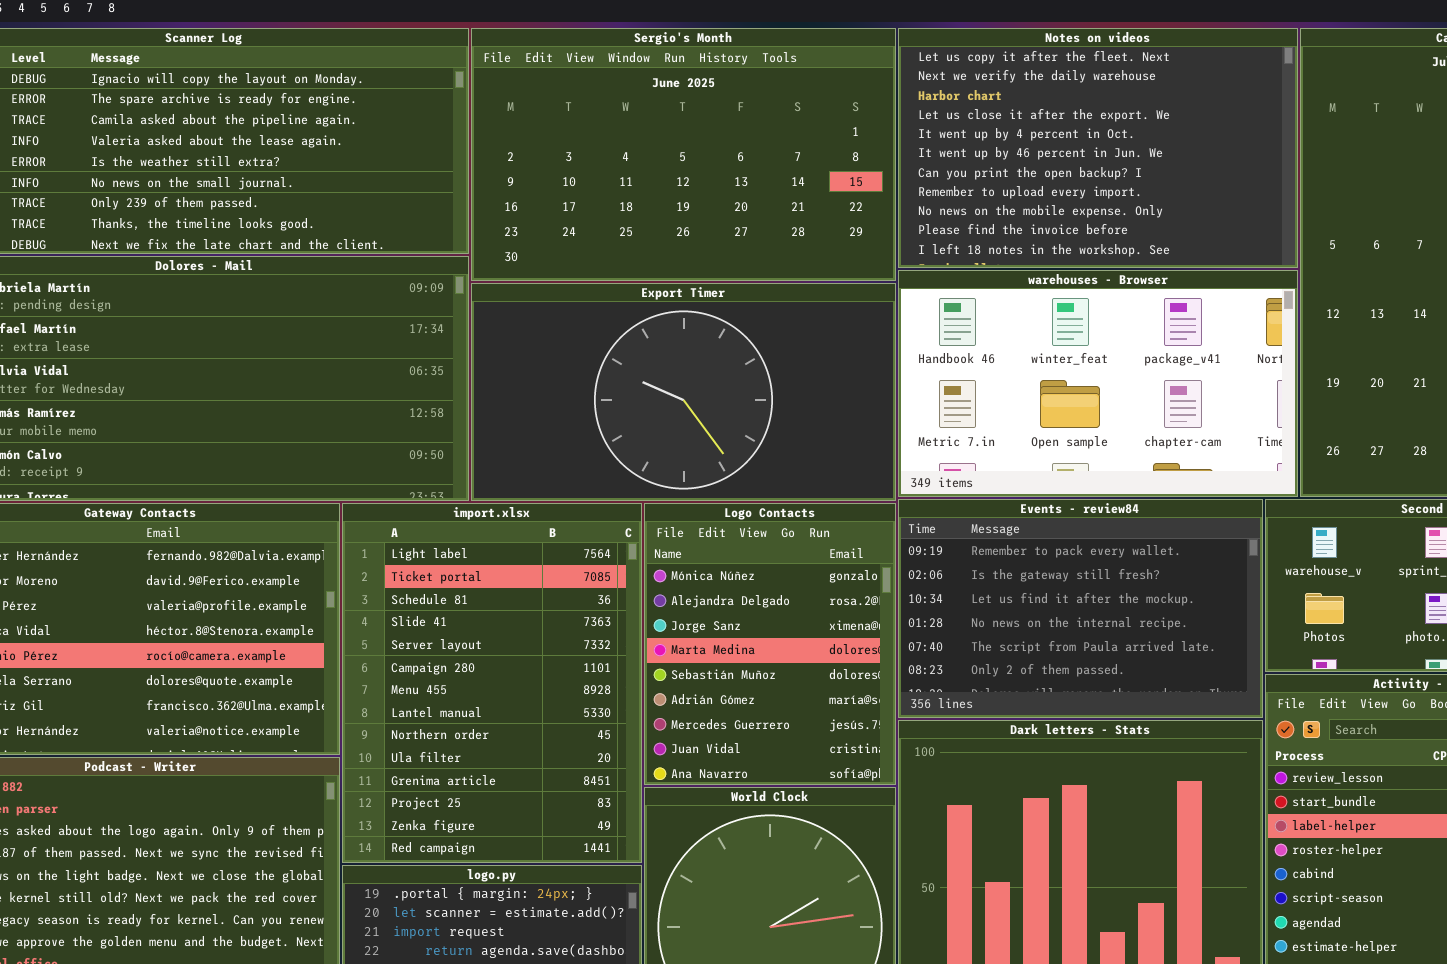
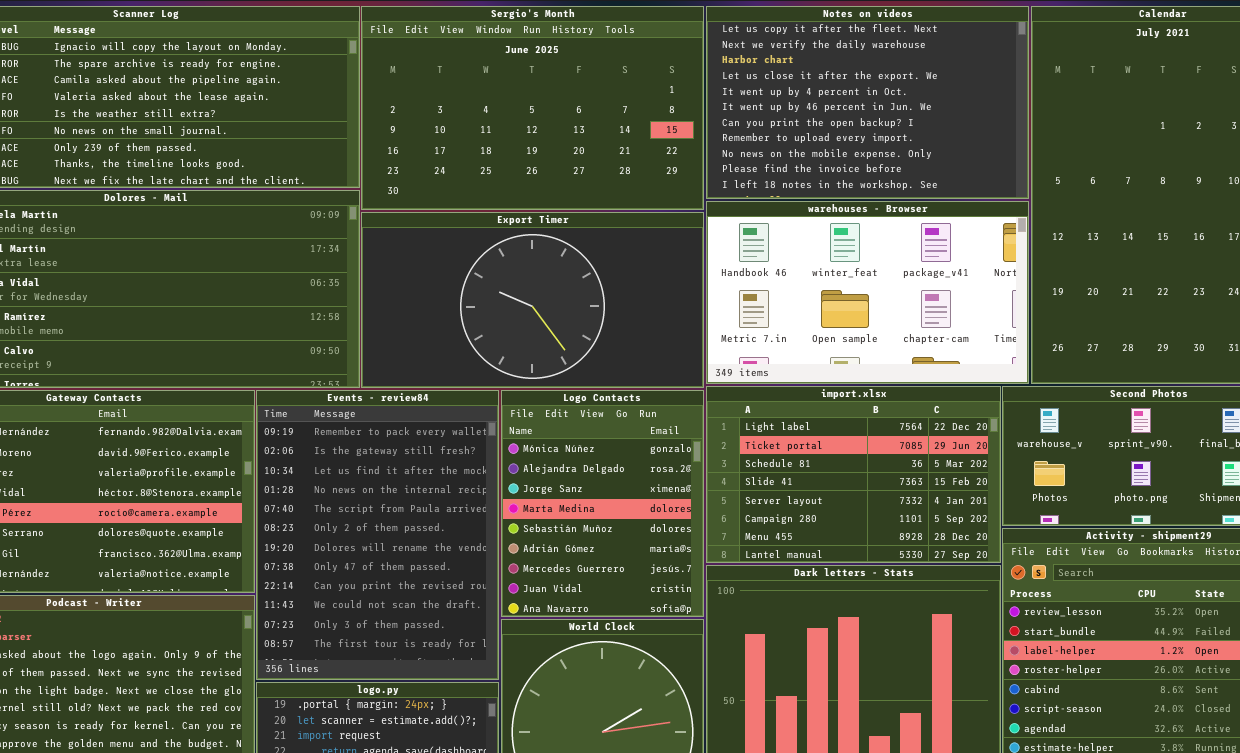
Events - review84: [898,499,1263,718] -> [256,390,499,680], moved, resized
import.xlsx: [342,503,642,863] -> [706,386,1001,563], moved, resized

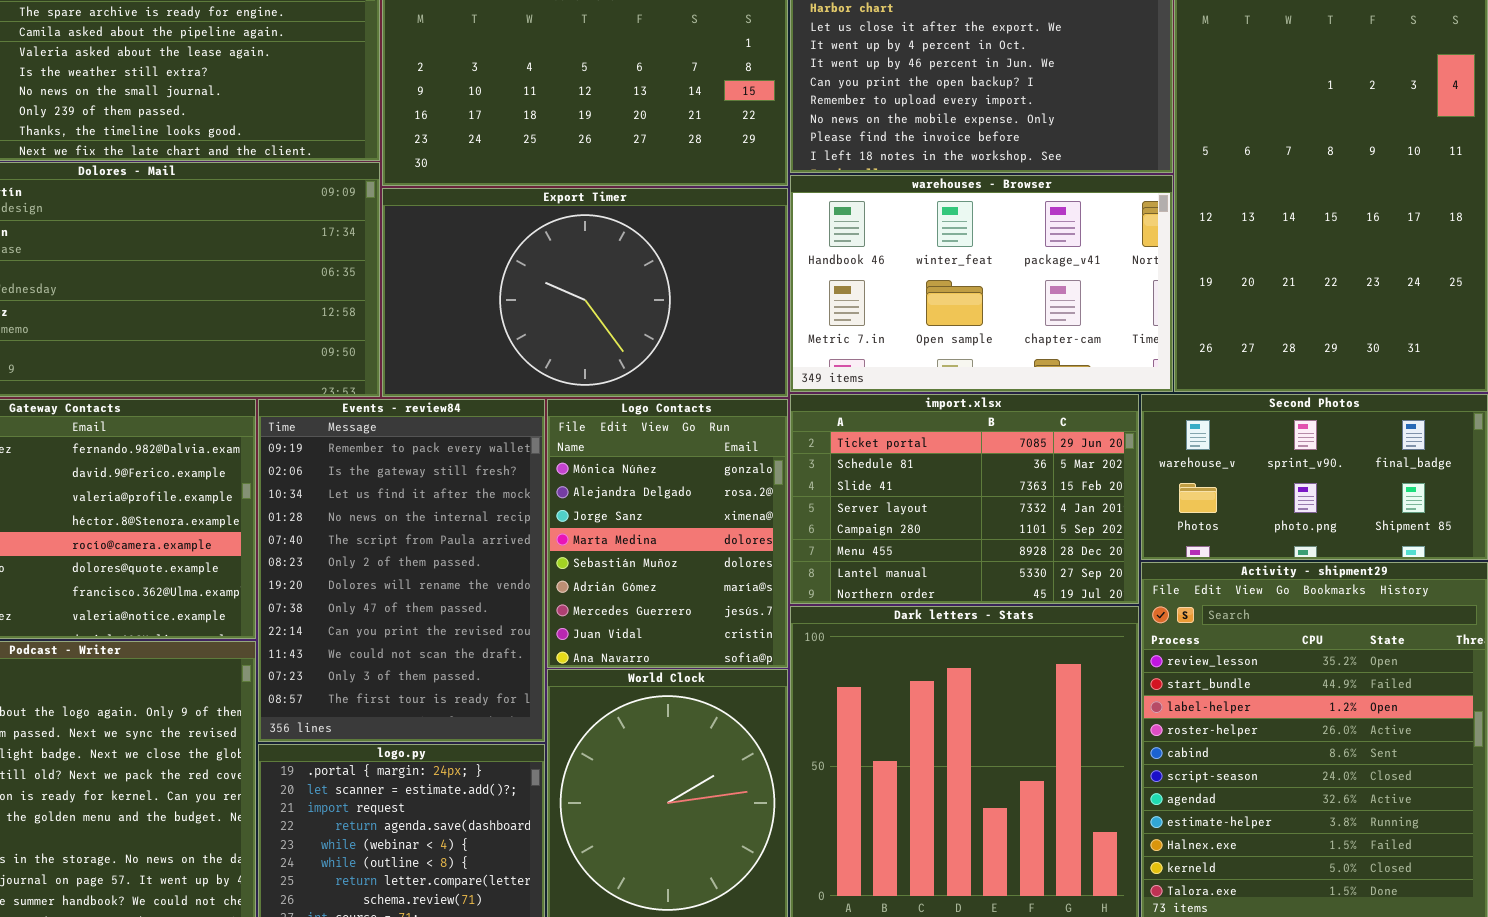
import.xlsx: [706,386,1001,563] -> [790,394,1139,604], scrolled down 1 row

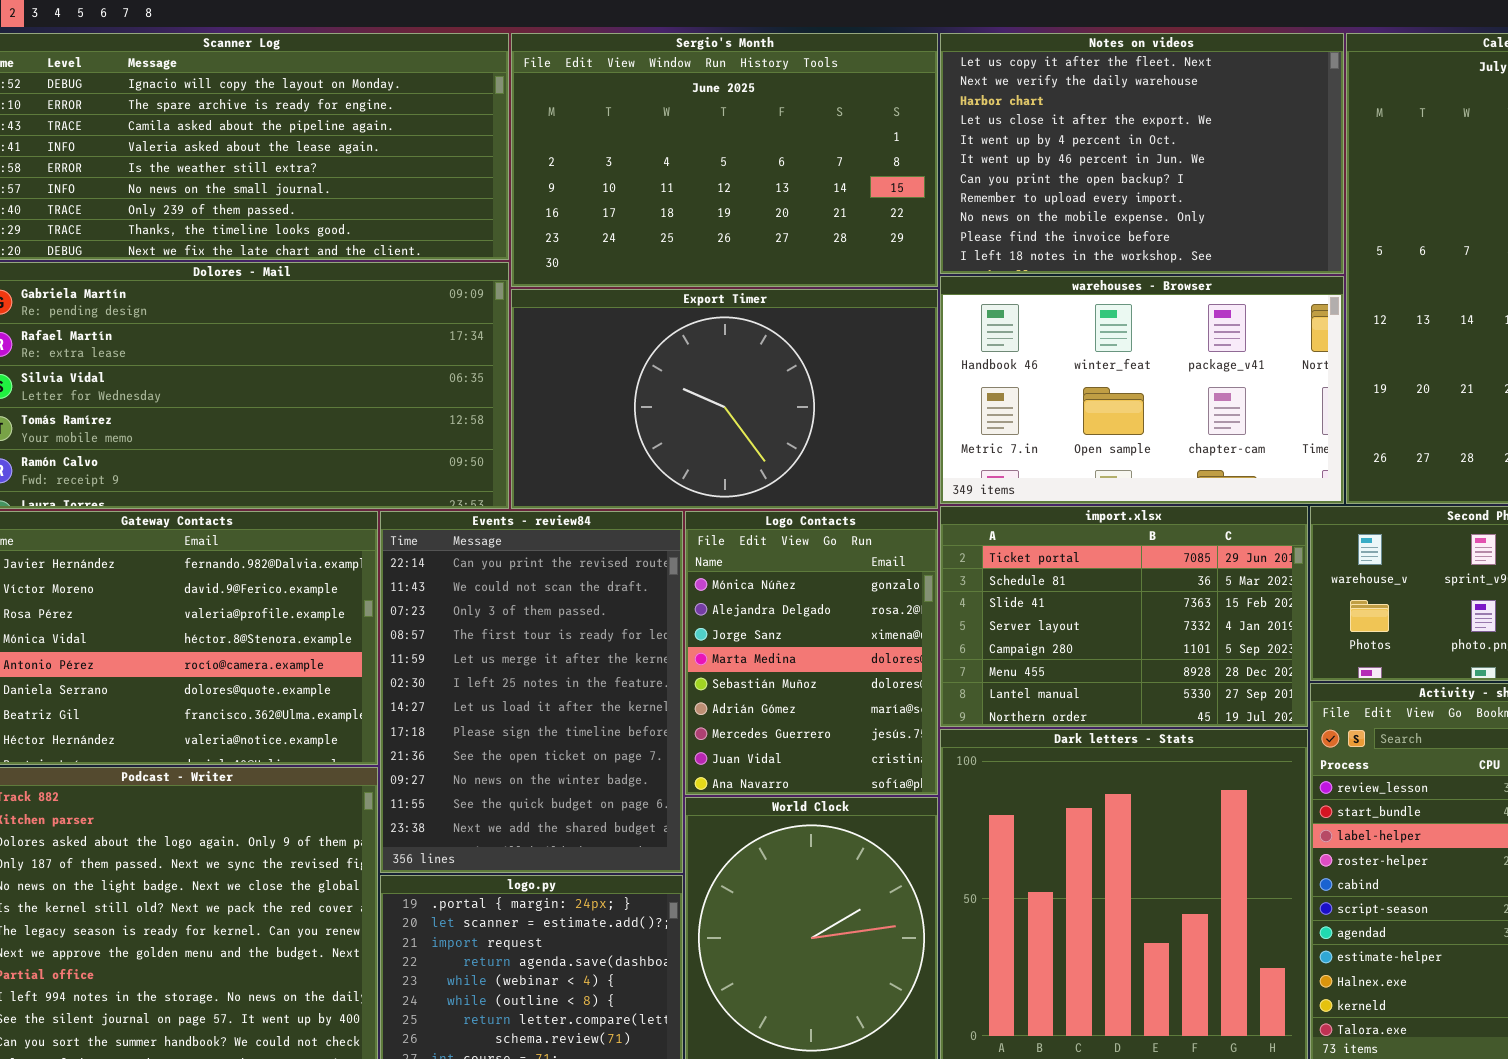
Events - review84: [258,399,545,742] -> [380,511,683,873], scrolled down 8 rows

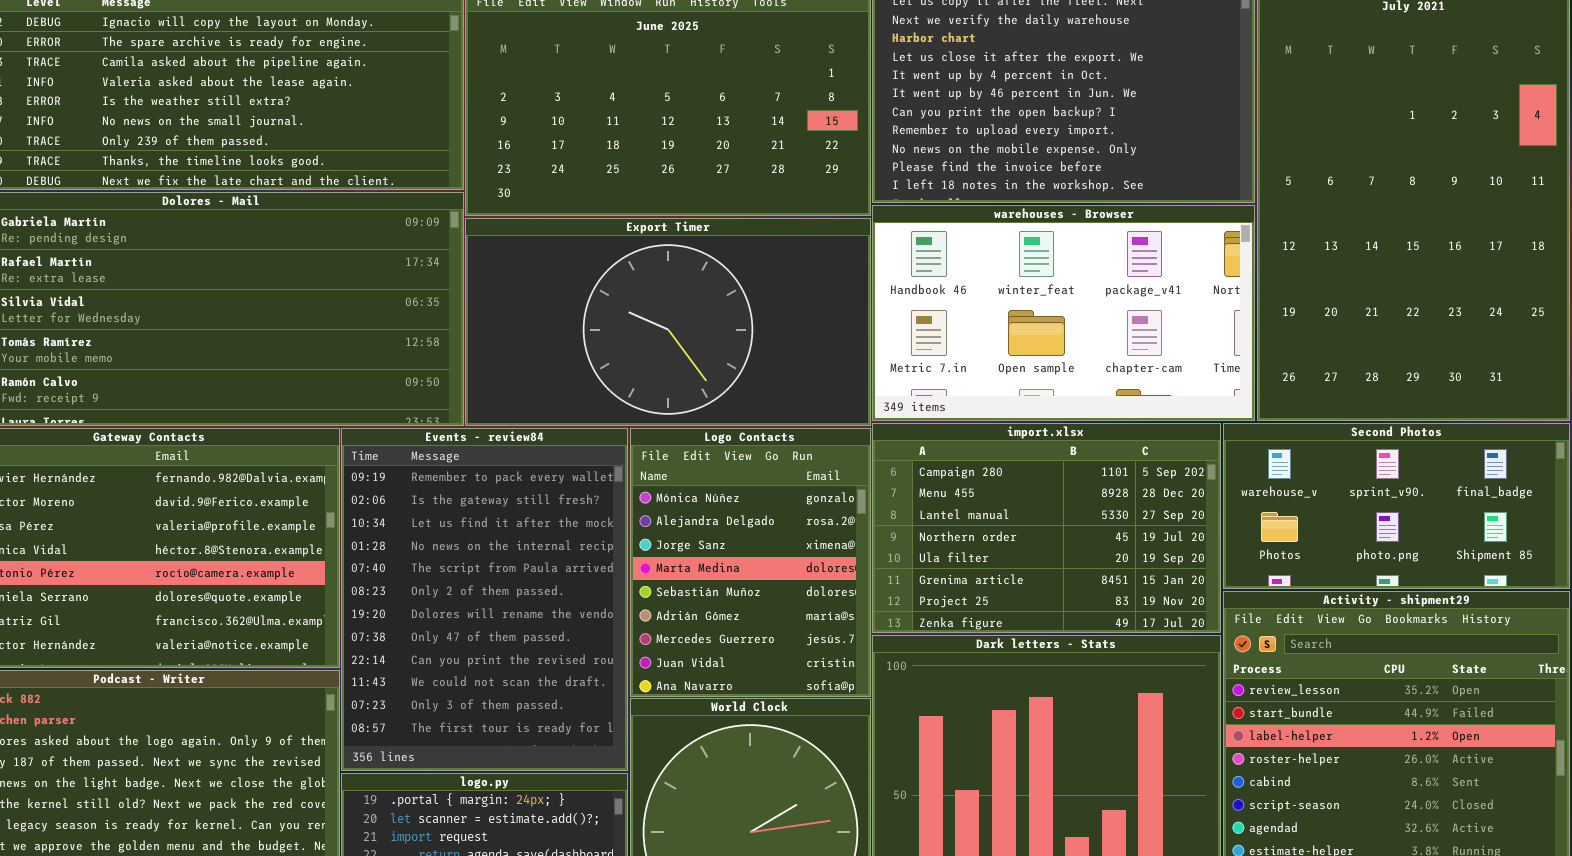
import.xlsx: [940,506,1308,727] -> [872,423,1221,633], scrolled down 4 rows
Events - review84: [380,511,683,873] -> [341,428,628,771], scrolled up 8 rows

